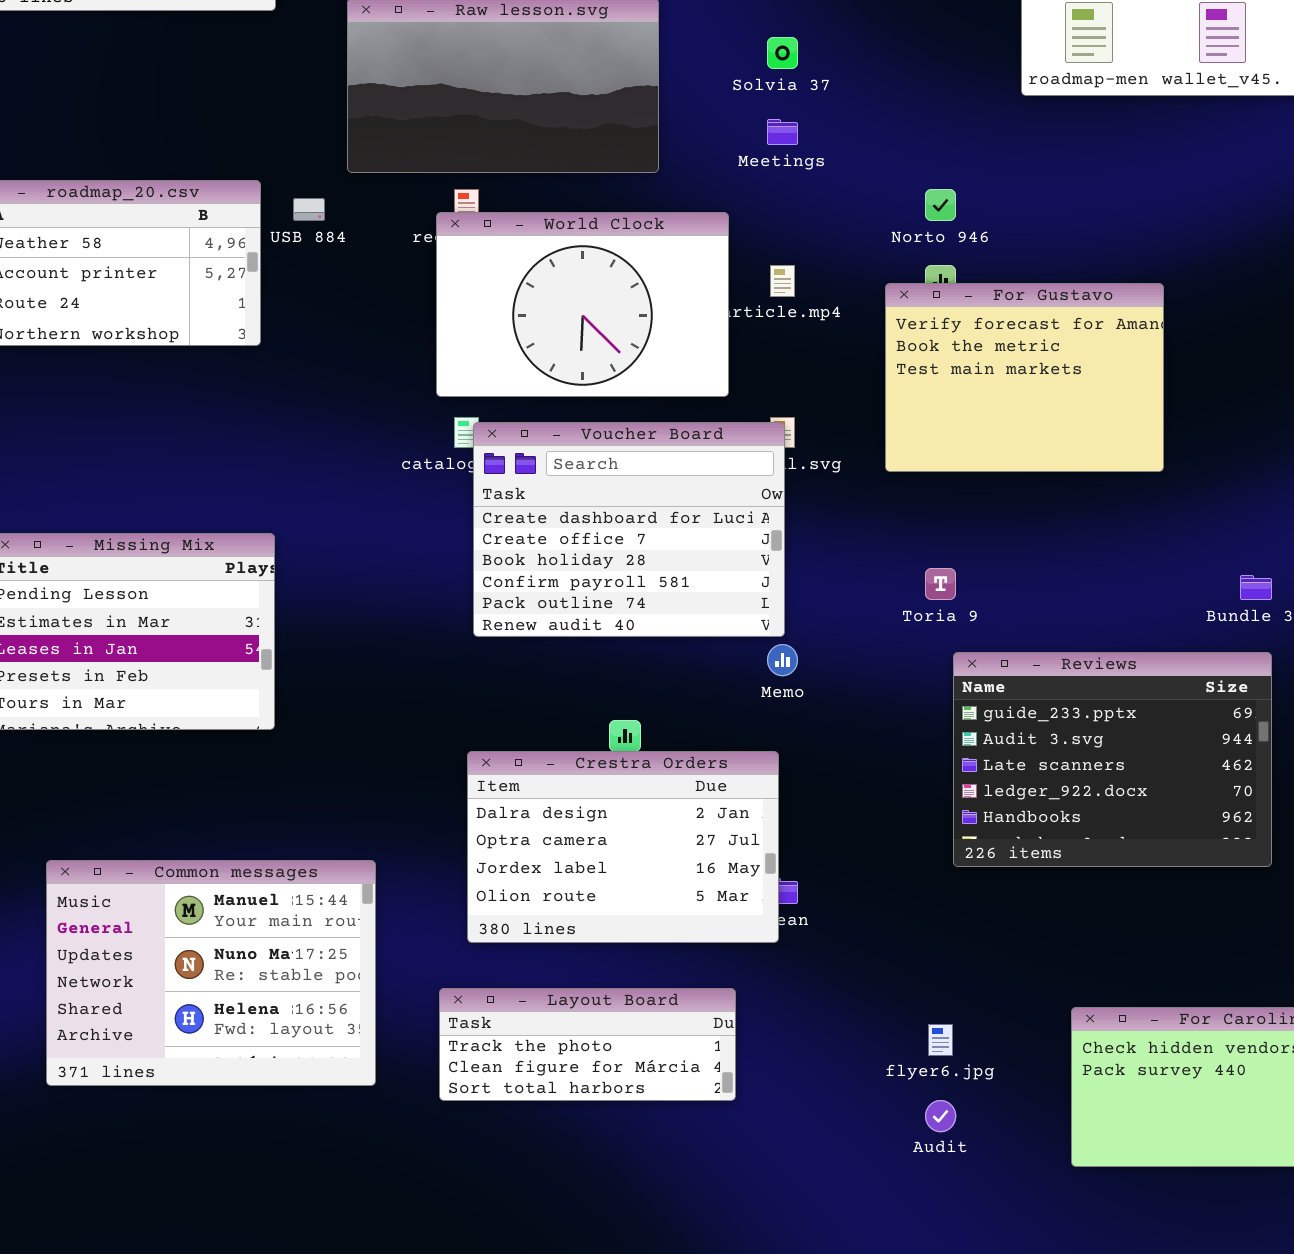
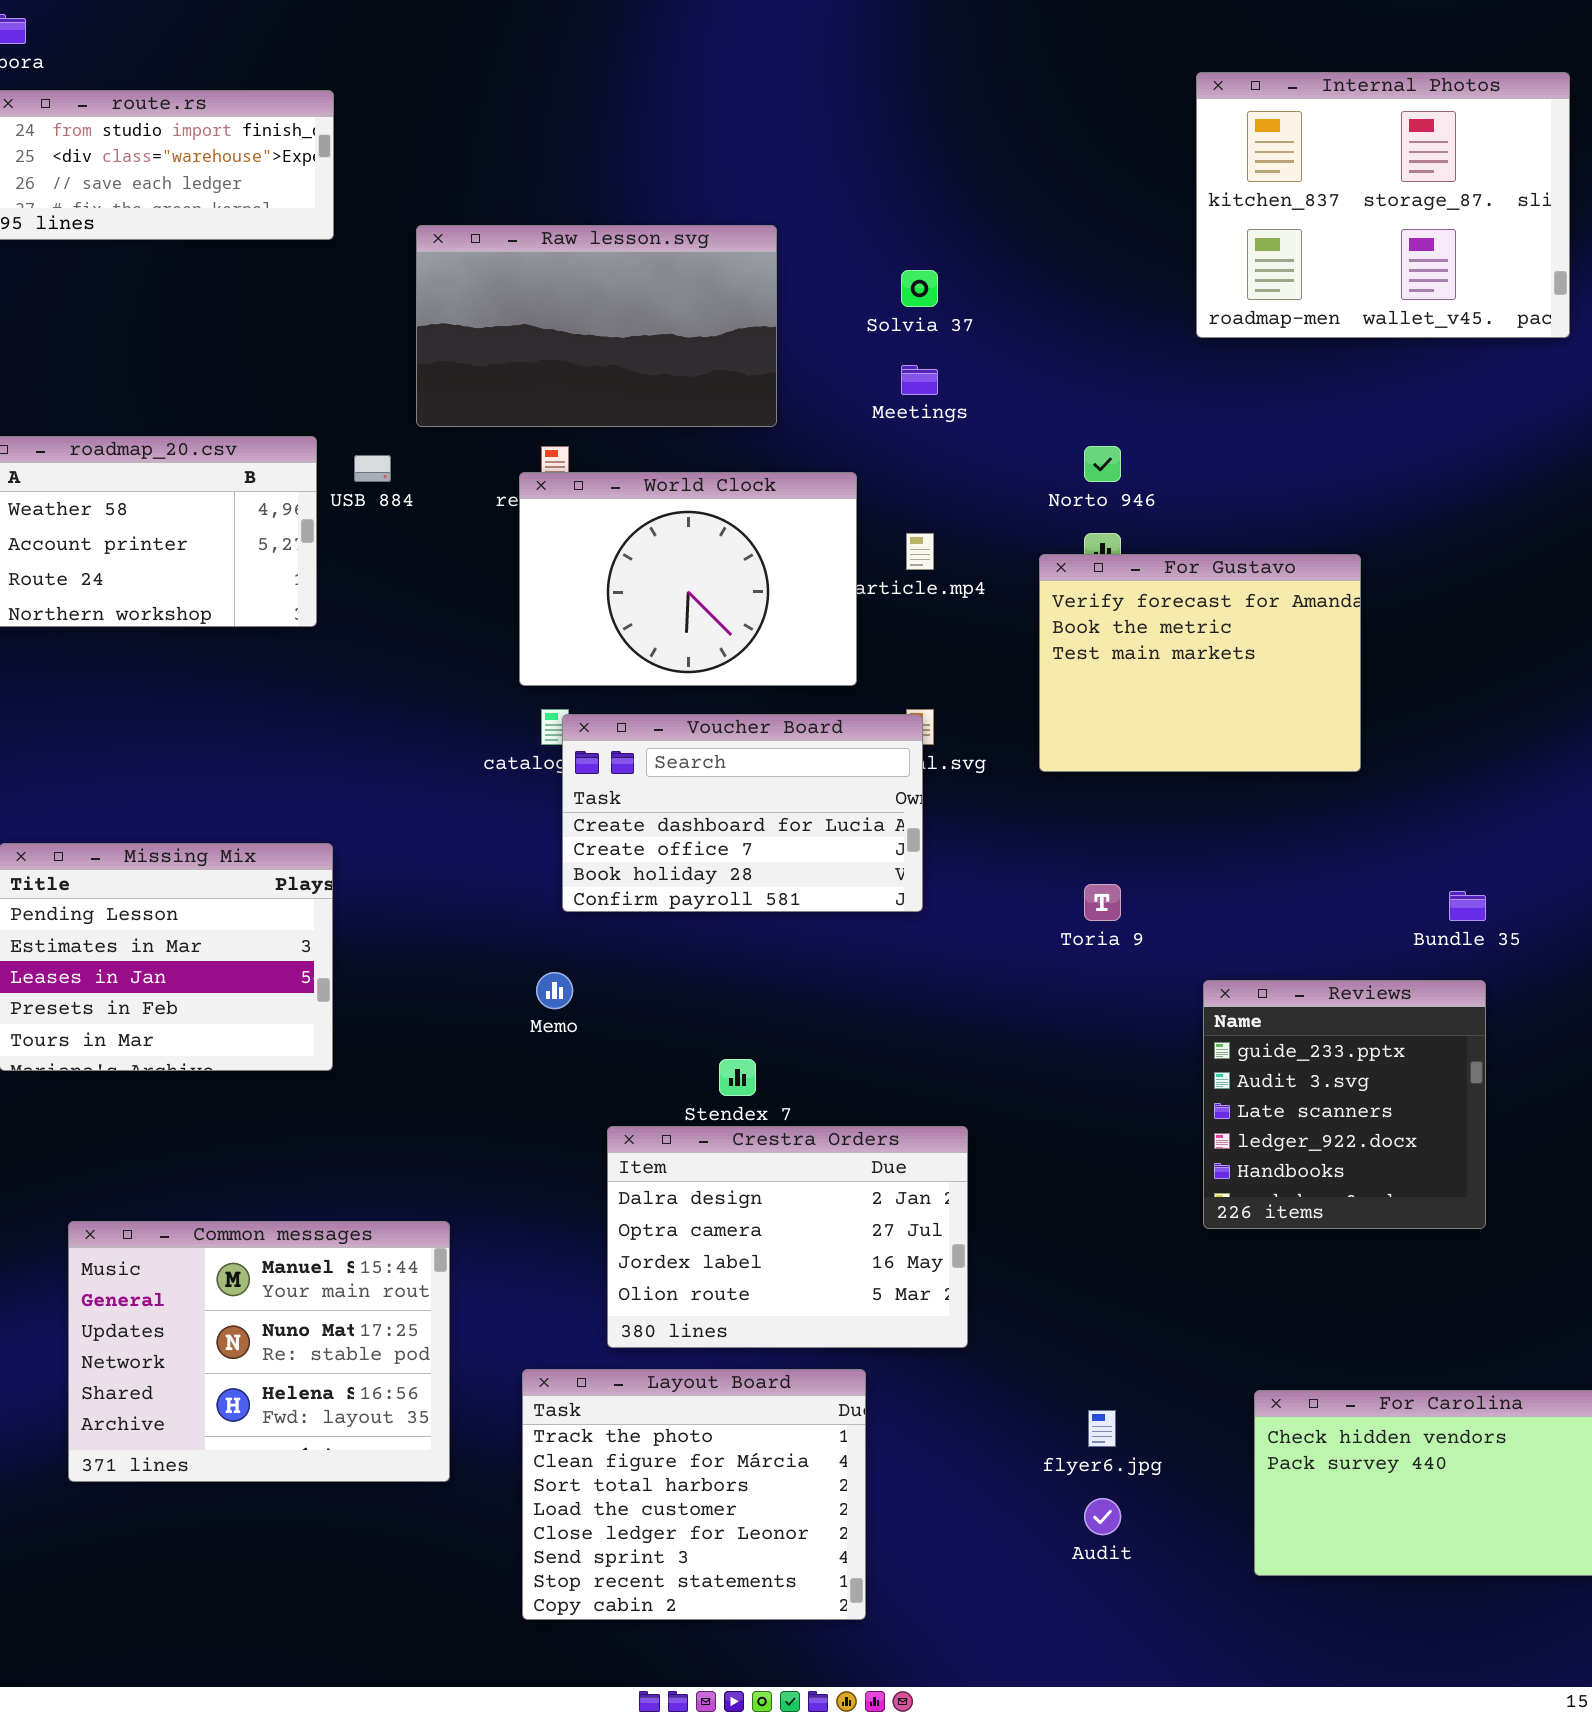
Voucher Board: [473,422,785,637] -> [562,714,923,912], resized
Memo: [767,644,798,676] -> [536,972,573,1009], moved
Reviews: [953,652,1272,867] -> [1203,980,1486,1229], resized
Crestra Orders: [467,751,779,943] -> [607,1126,968,1348], moved
Layout Board: [439,988,736,1101] -> [522,1369,866,1620], resized

